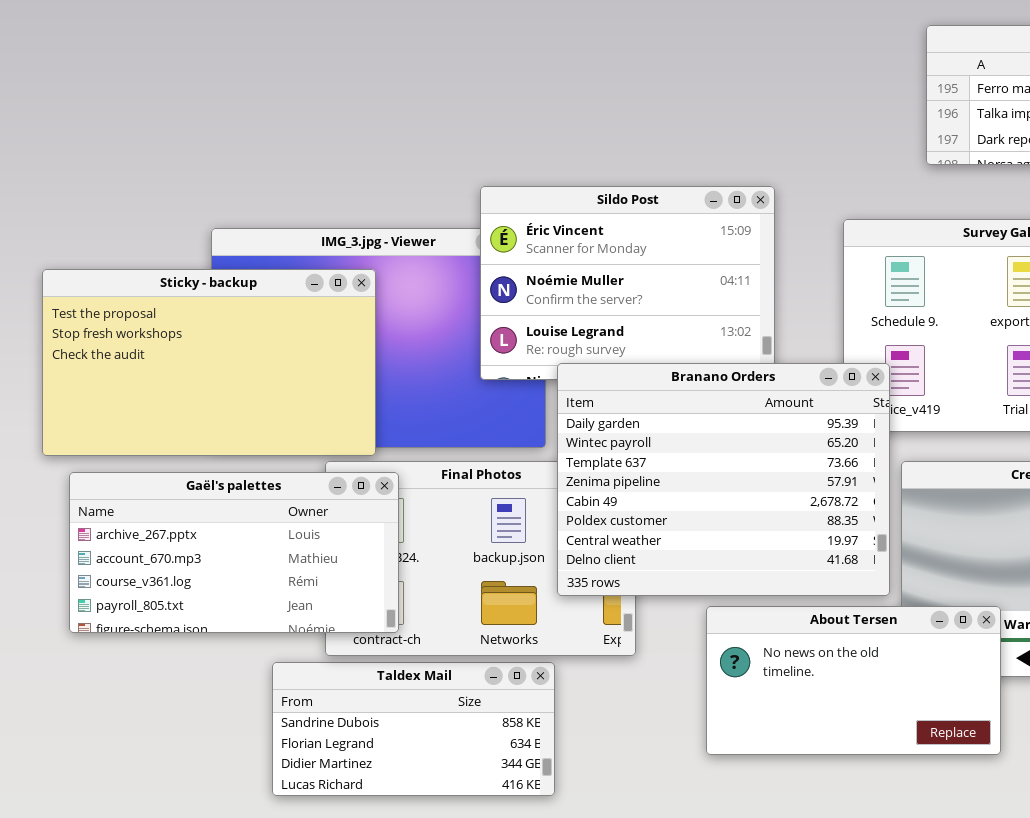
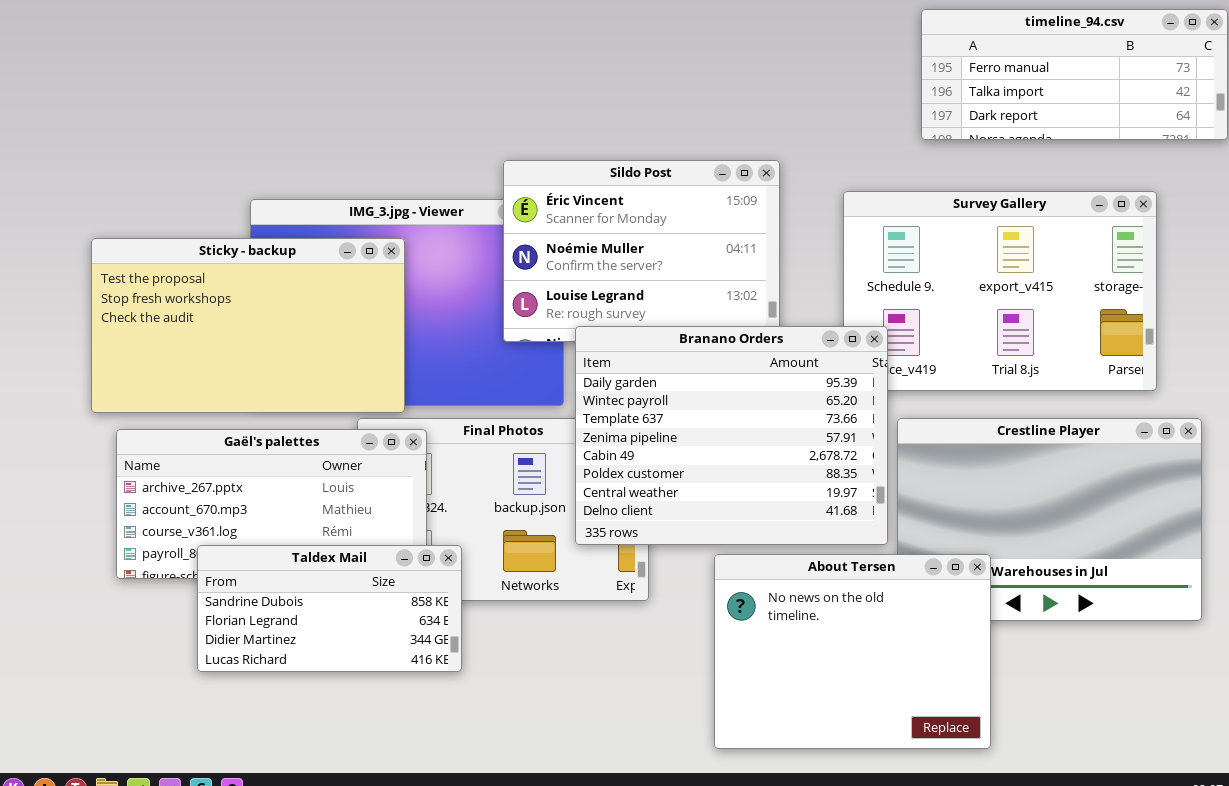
About Tersen: [706,606,1001,755] -> [714,554,991,749], resized
Taldex Mail: [272,662,555,796] -> [197,545,462,672], moved

